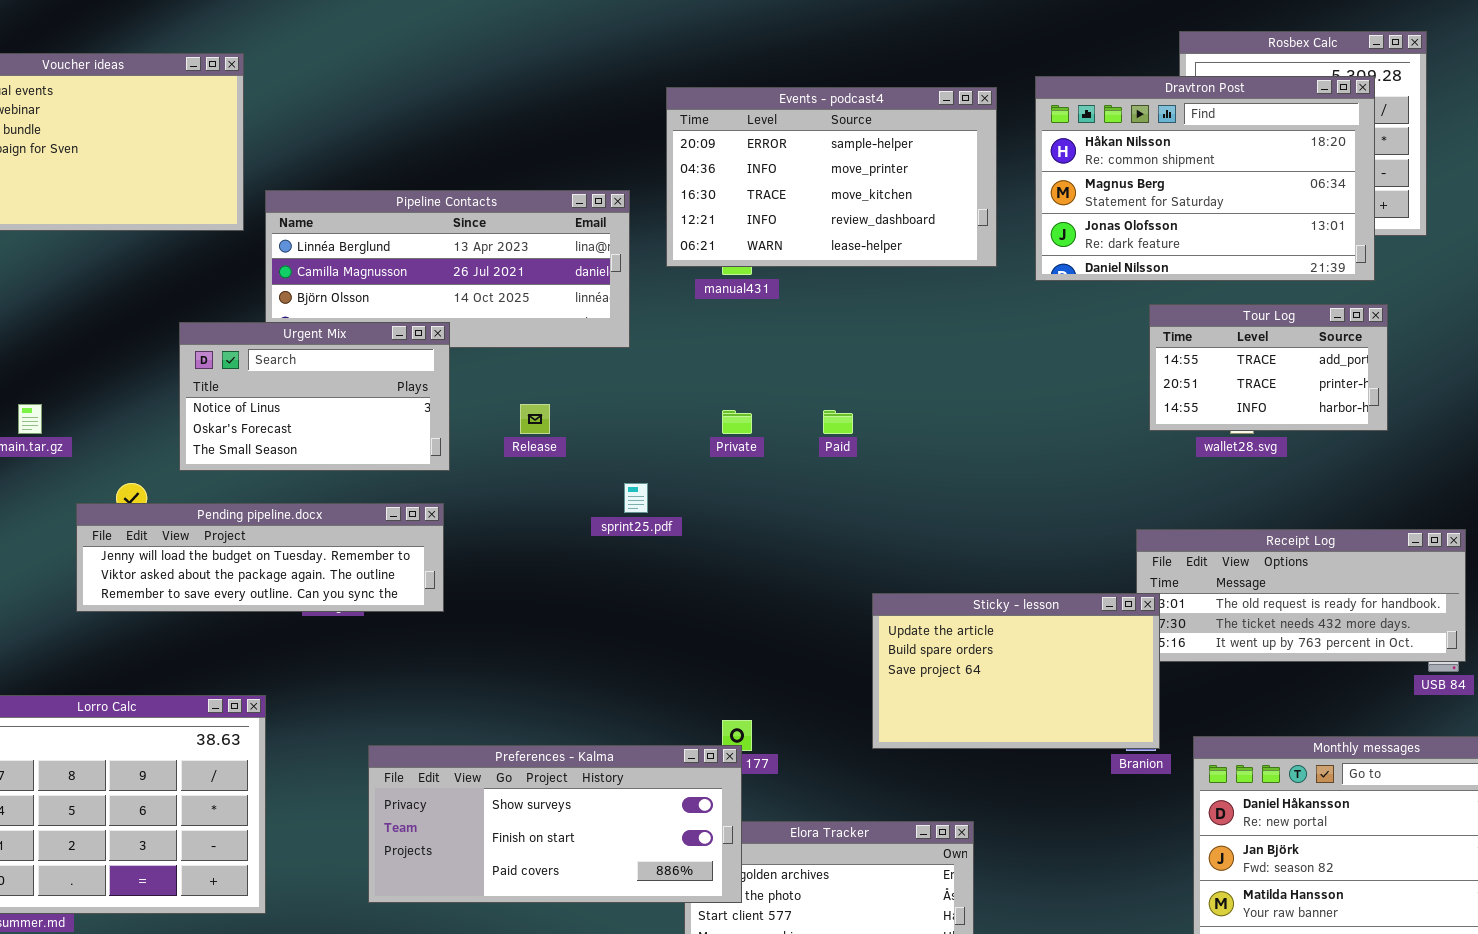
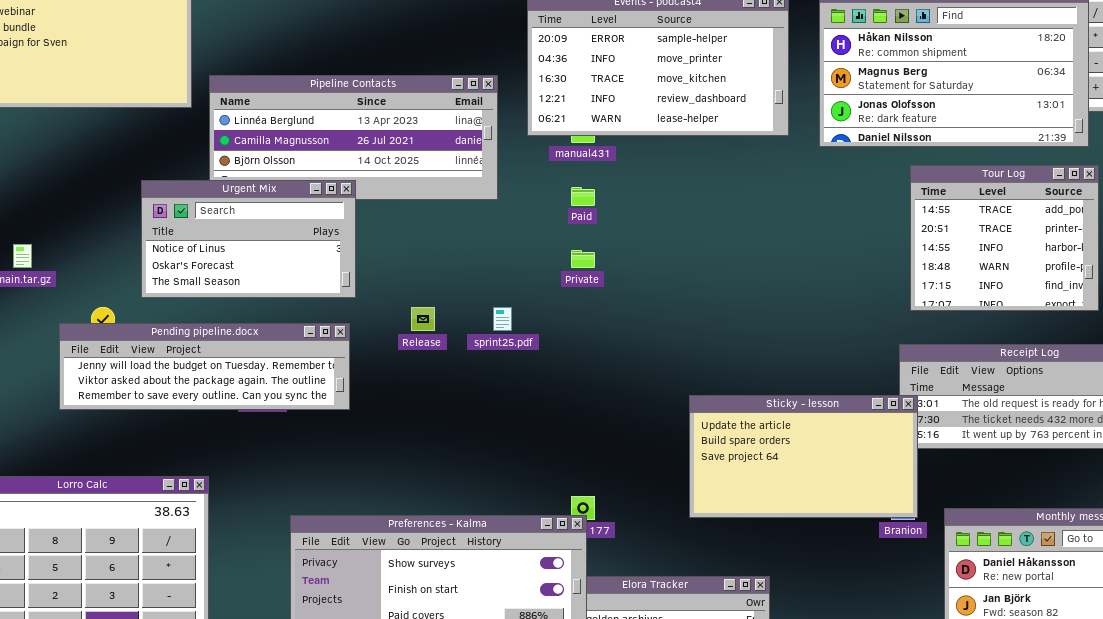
Tour Log: [1149,304,1388,431] -> [910,165,1099,311], resized
Release: [520,404,550,434] -> [411,307,435,331], moved
Paid: [823,410,853,434] -> [571,187,595,206], moved

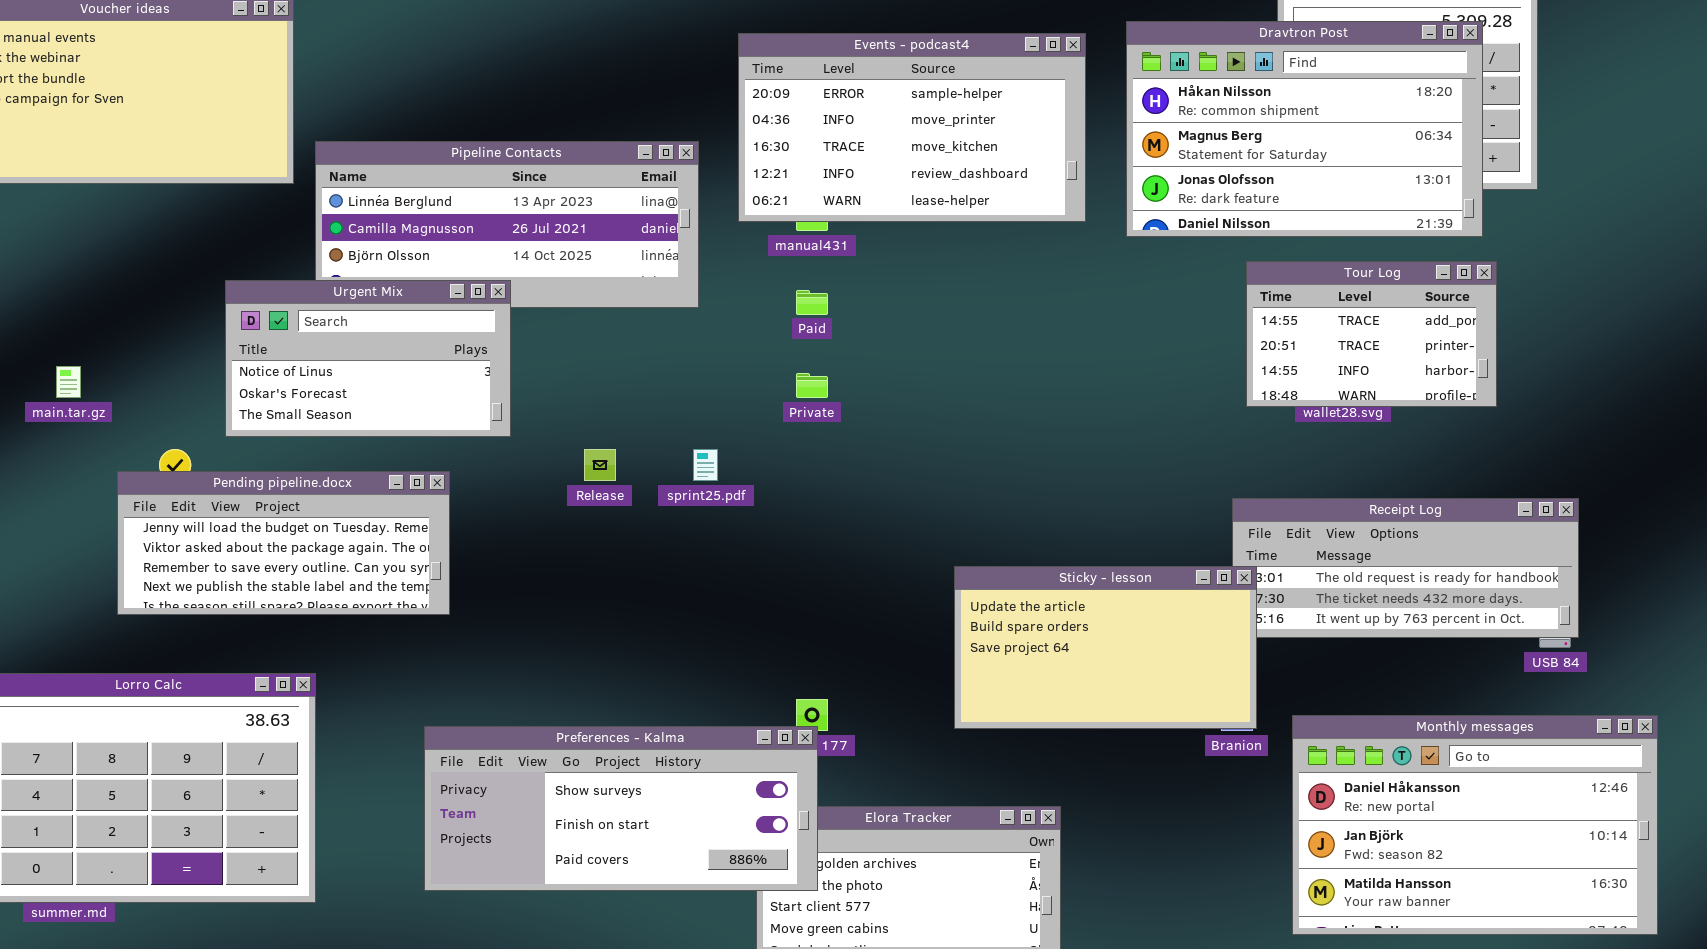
Tour Log: [910,165,1099,311] -> [1246,261,1497,407], resized
Pending pipeline.docx: [59,323,350,410] -> [117,471,450,615], resized

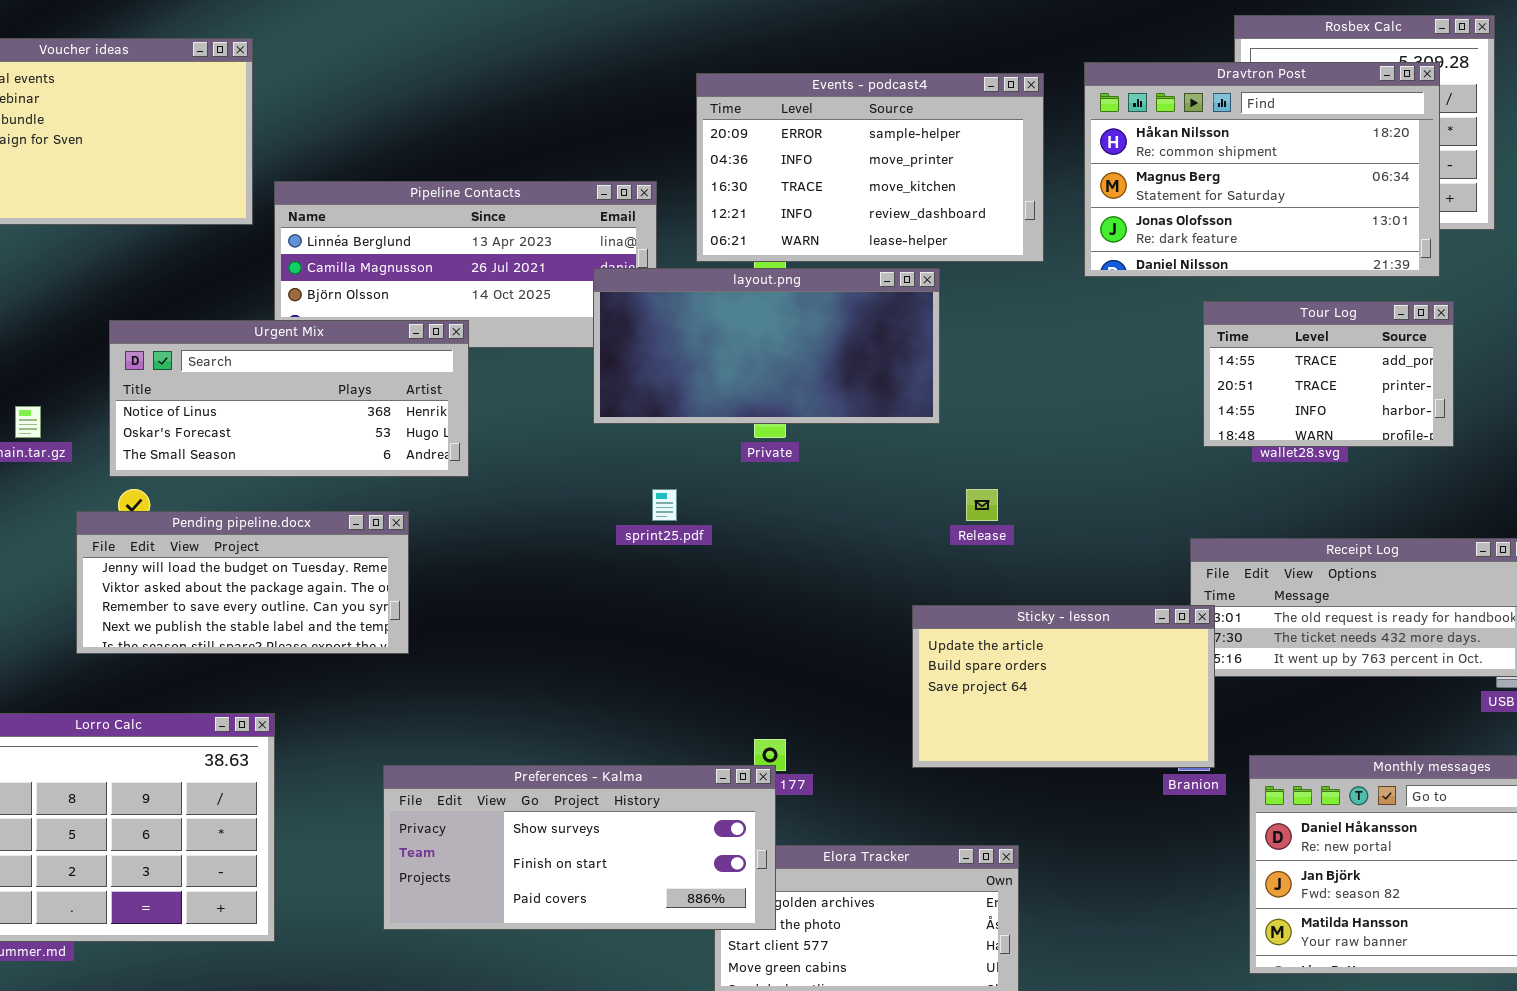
layout.png: none -> [593,268,940,424], opened
Urgent Mix: [225,280,511,437] -> [109,320,469,477], resized
Release: [584,449,616,481] -> [966,489,998,521], moved

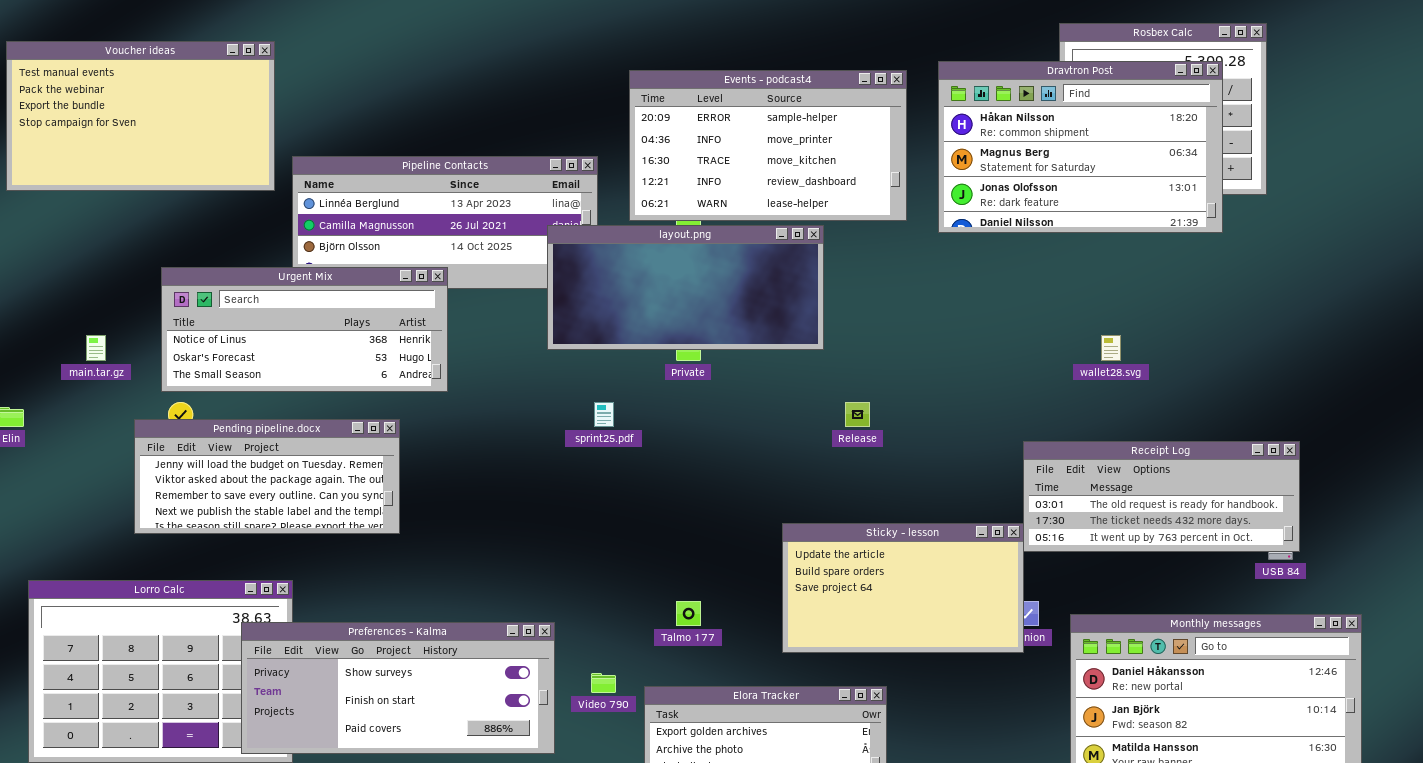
Tour Log: [1203,301,1454,447] -> none, closed
Sticky - lesson: [912,605,1215,768] -> [782,523,1024,653], moved
Preferences - Kalma: [383,765,776,930] -> [241,622,555,754], moved

